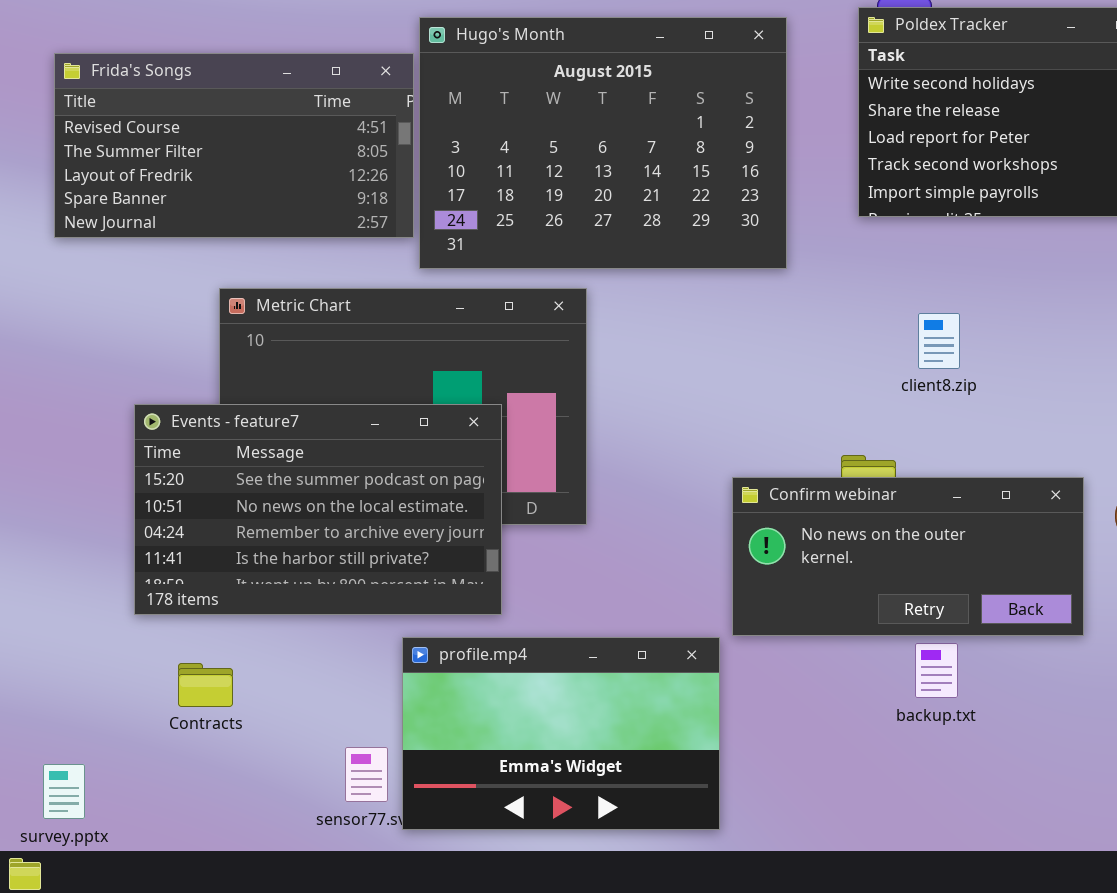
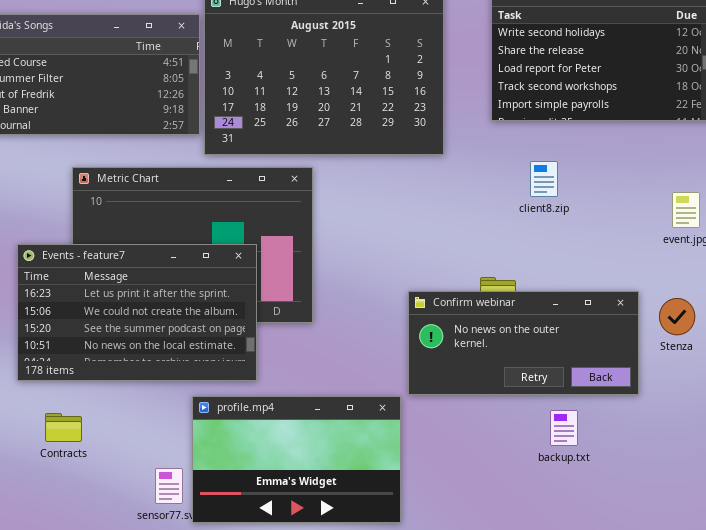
client8.zip: [918,313,960,369] -> [530,161,558,197], moved
Events - feature7: [134,404,502,615] -> [17,244,257,381], scrolled up 2 rows
backup.txt: [915,643,958,698] -> [550,410,578,446], moved

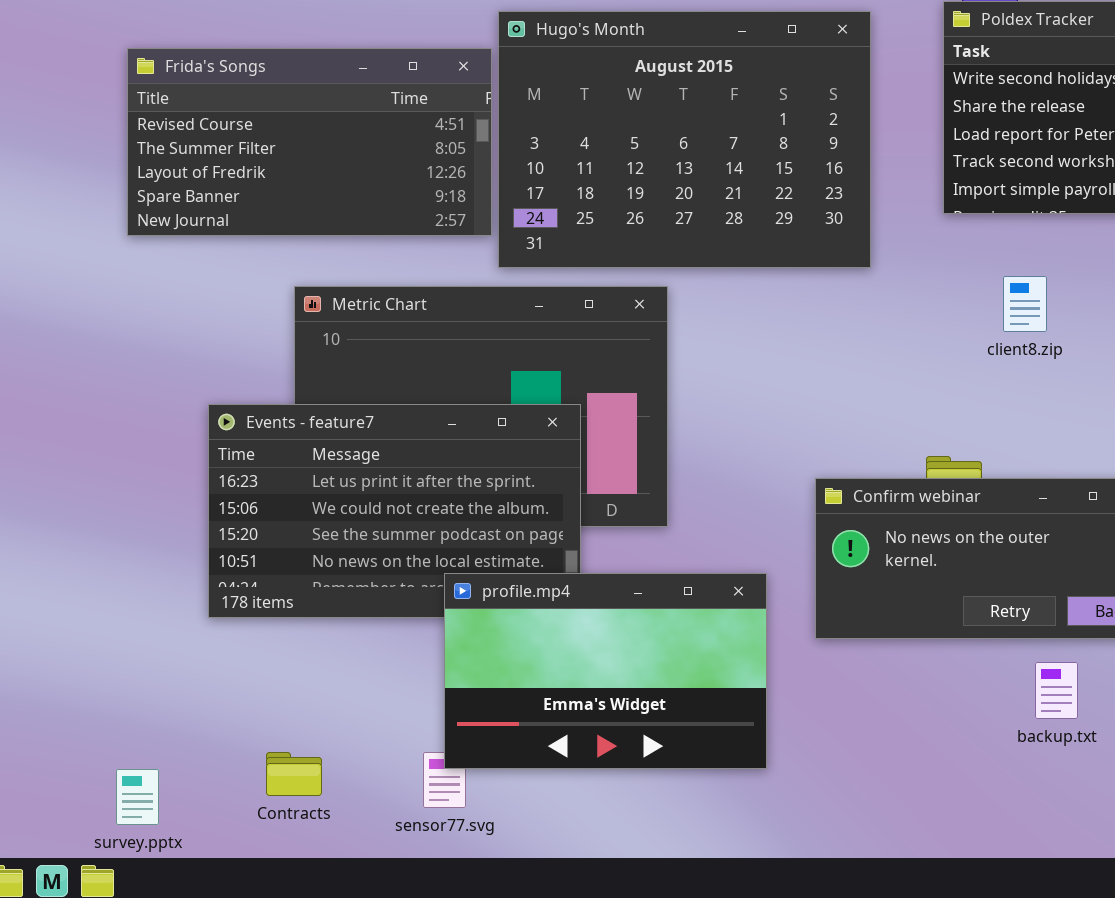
profile.mp4: [192,396,401,523] -> [444,573,767,769], moved
Contracts: [45,413,82,442] -> [266,752,322,796], moved

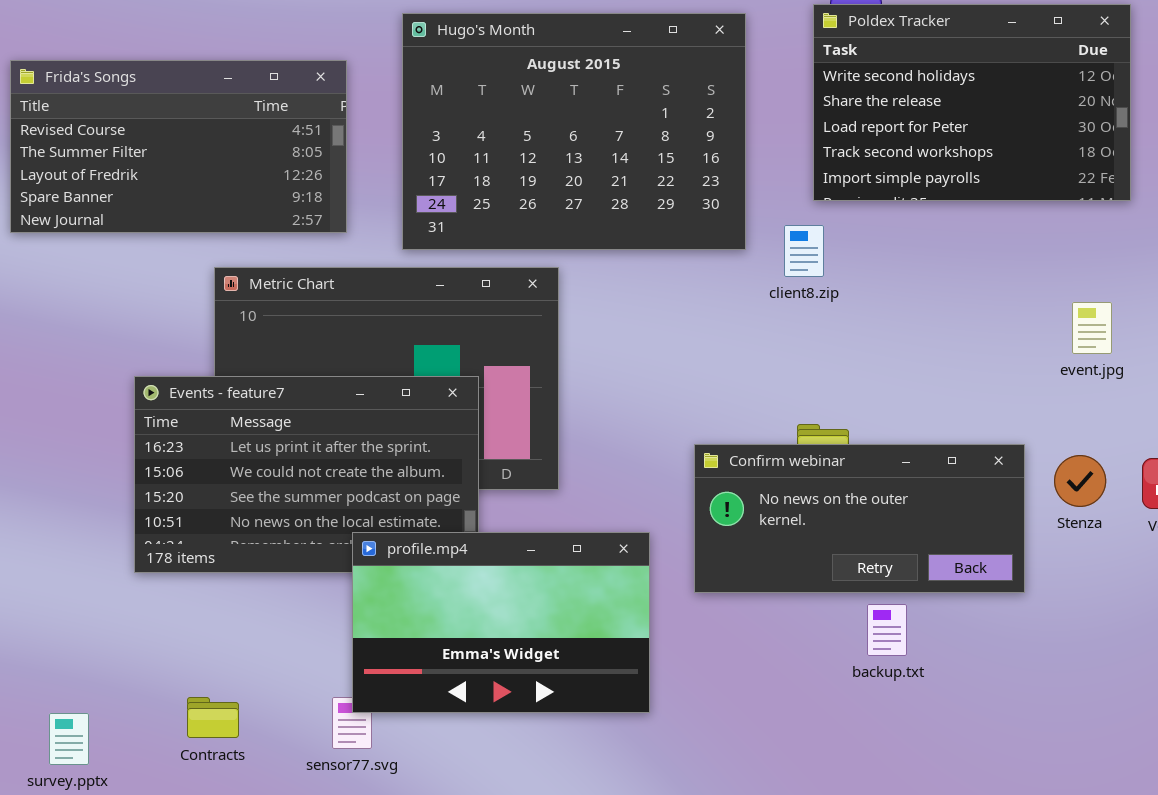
Frida's Songs: [127,48,492,236] -> [10,60,347,233], moved
client8.zip: [1003,276,1047,332] -> [784,225,824,277], moved
backup.txt: [1035,662,1078,719] -> [867,604,907,656], moved

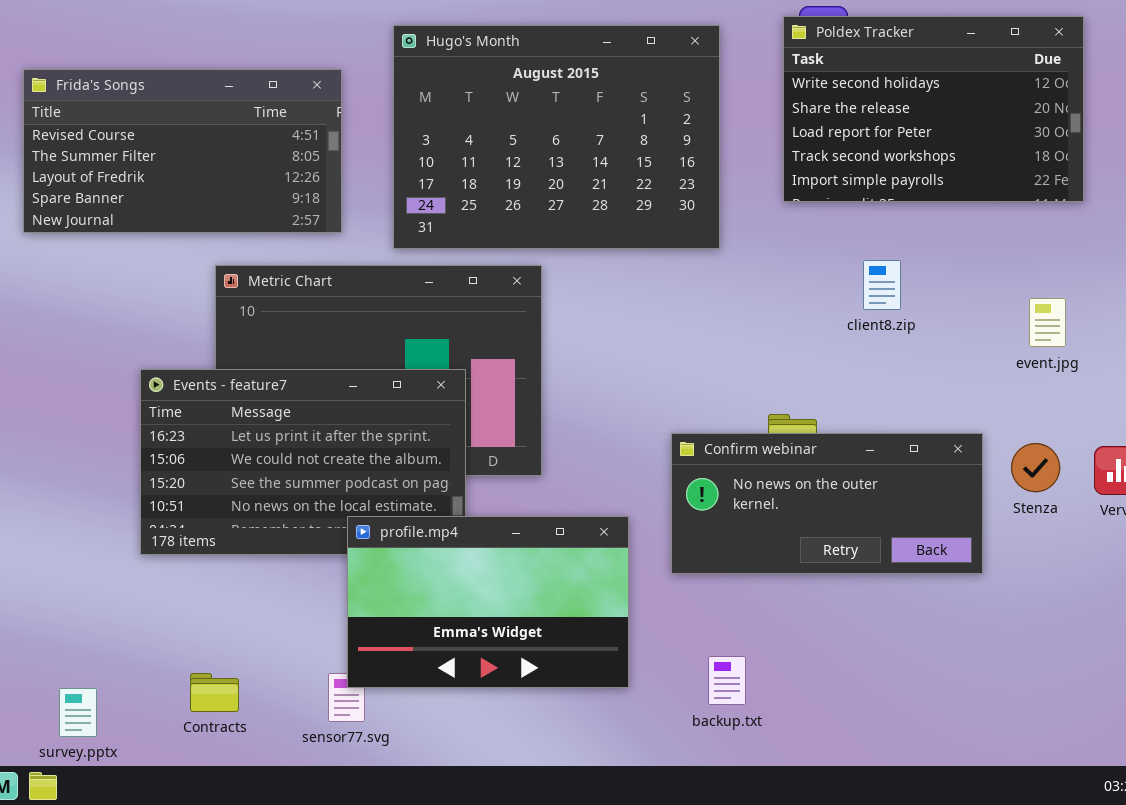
client8.zip: [784,225,824,277] -> [863,260,901,310], moved
backup.txt: [867,604,907,656] -> [708,656,746,705], moved

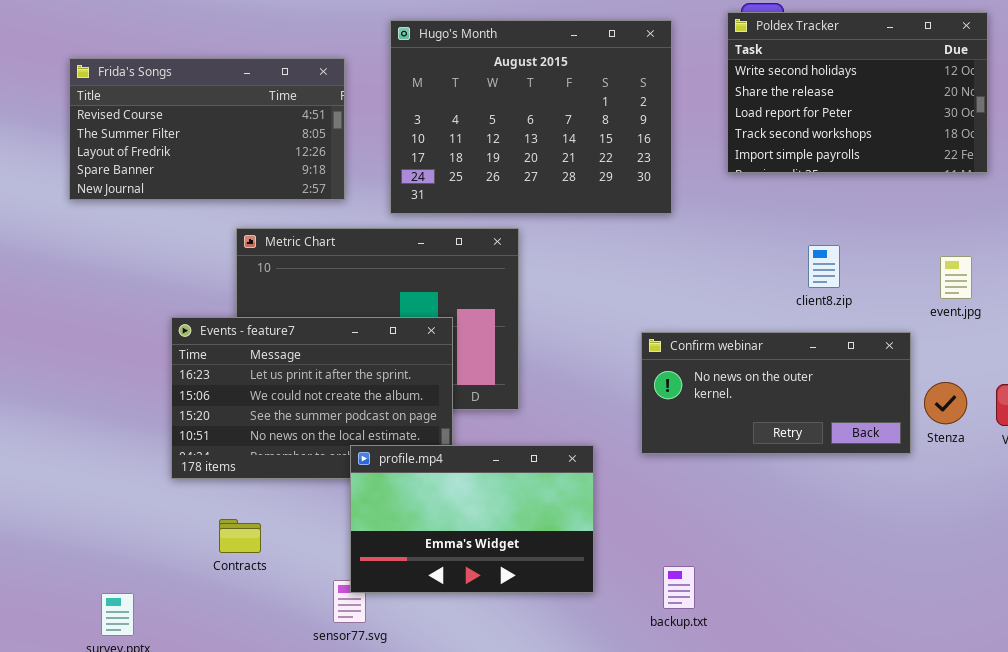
client8.zip: [863,260,901,310] -> [808,245,840,288], moved
Confirm webinar: [671,433,983,574] -> [641,332,911,454], moved
Contracts: [190,673,239,712] -> [219,519,261,553], moved

